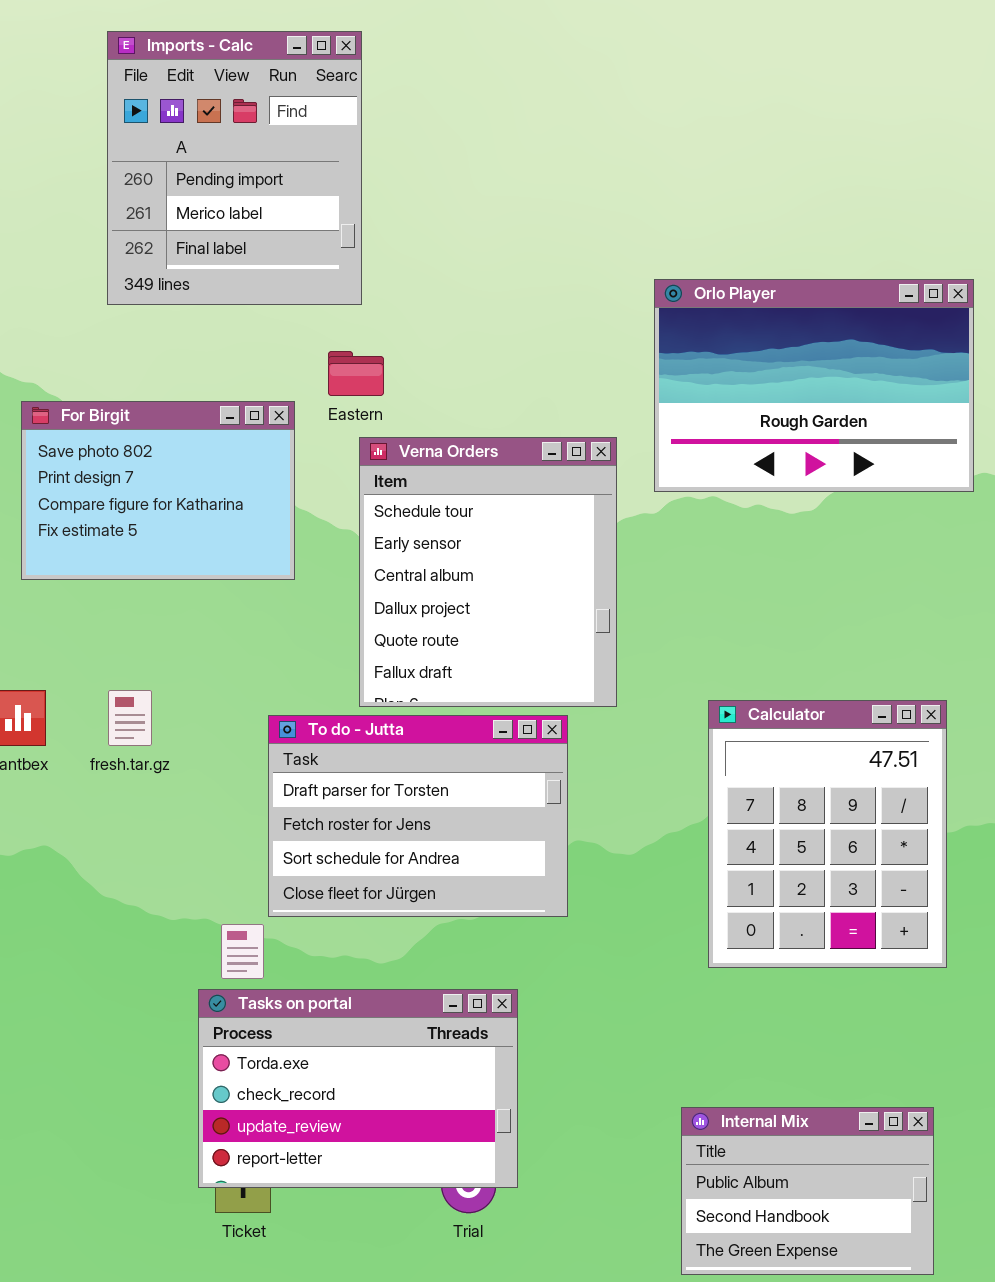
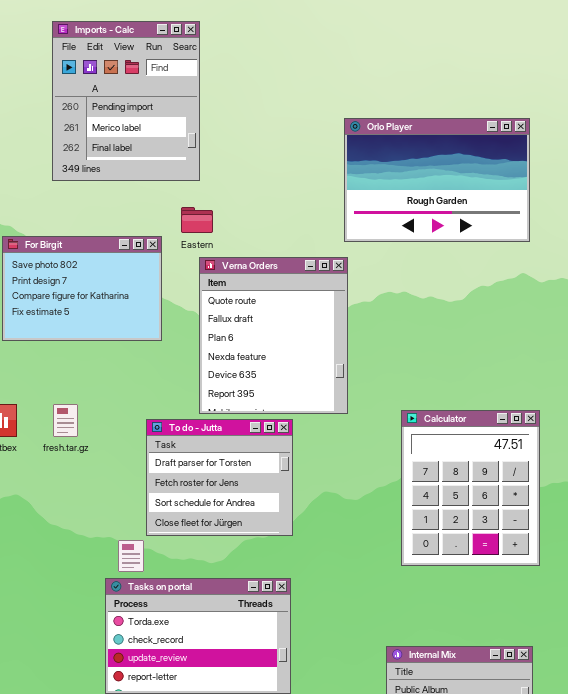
Orlo Player: [654,279,974,492] -> [344,118,530,242], moved
Verna Orders: [359,437,617,707] -> [199,257,348,414], scrolled down 4 rows
To do - Jutta: [268,715,568,917] -> [146,419,293,536], resized

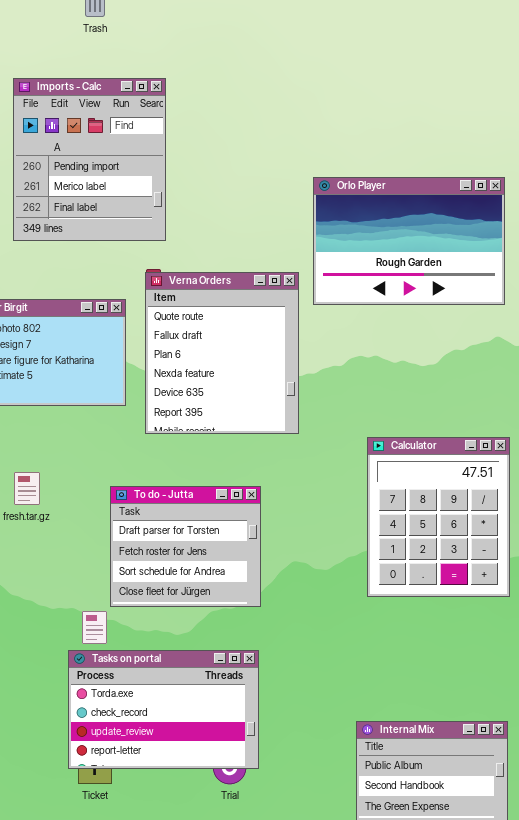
Verna Orders: [199,257,348,414] -> [145,272,299,434], moved
Calculator: [401,410,540,566] -> [367,437,510,597], moved

